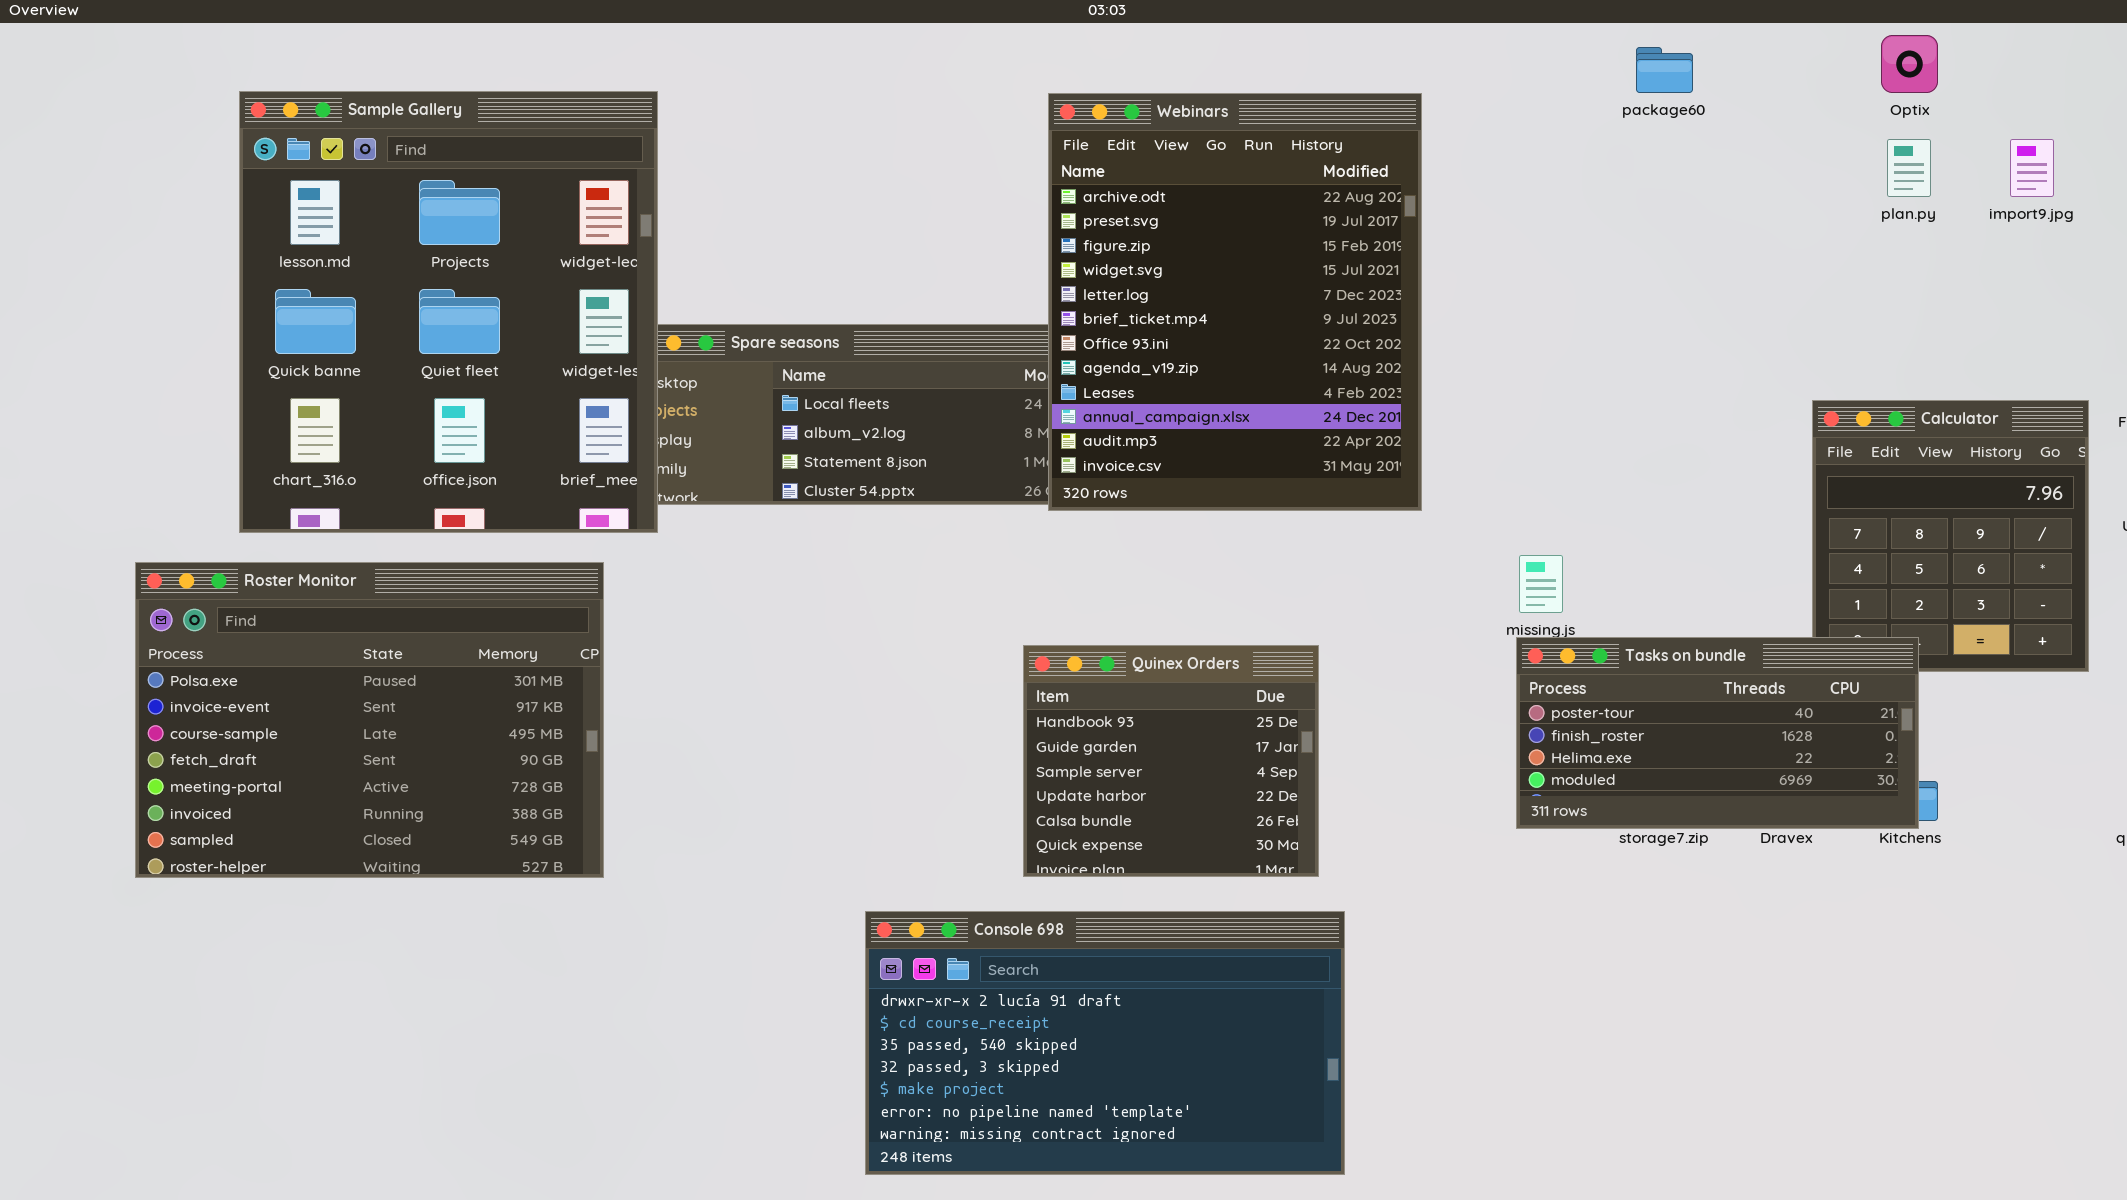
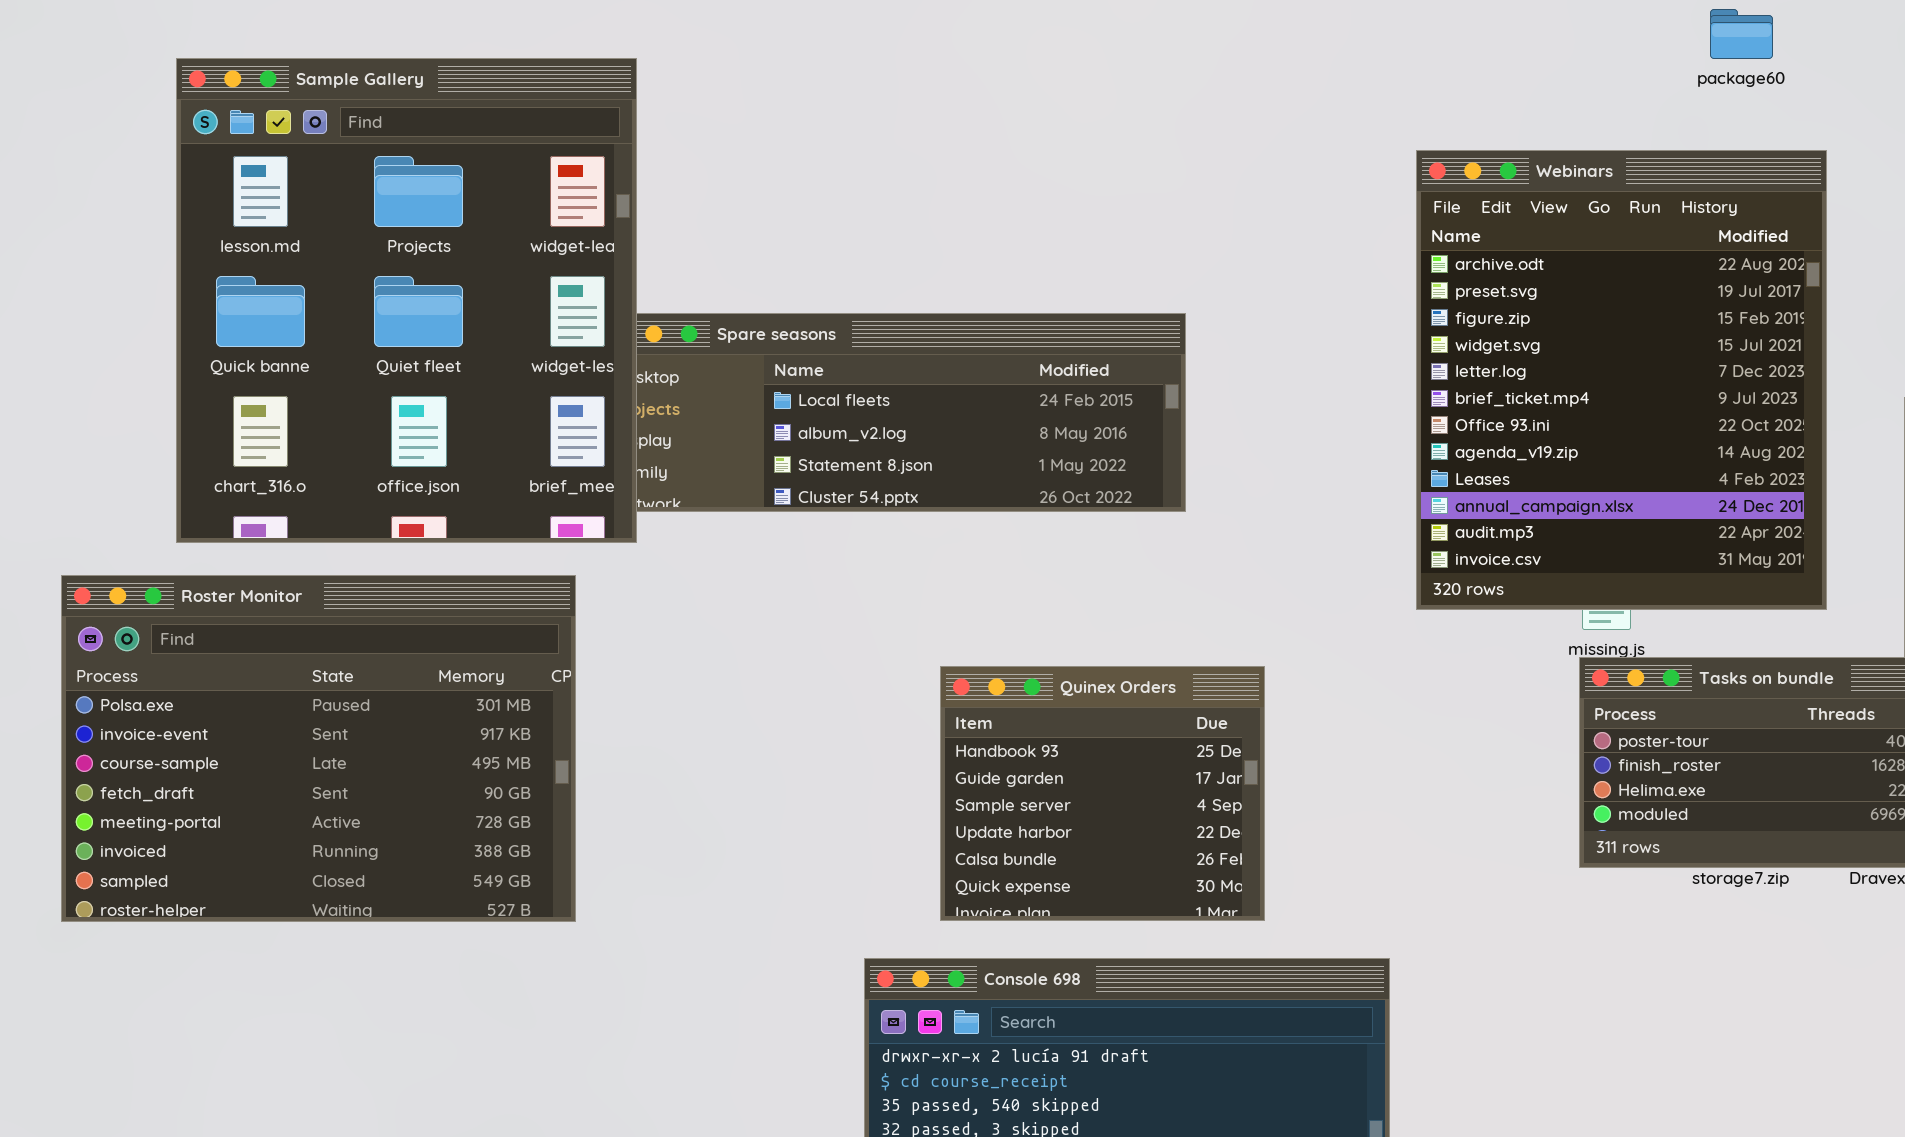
Webinars: [1048,93,1422,511] -> [1416,150,1827,610], moved
Quinex Orders: [1023,645,1319,877] -> [940,666,1265,921], moved

